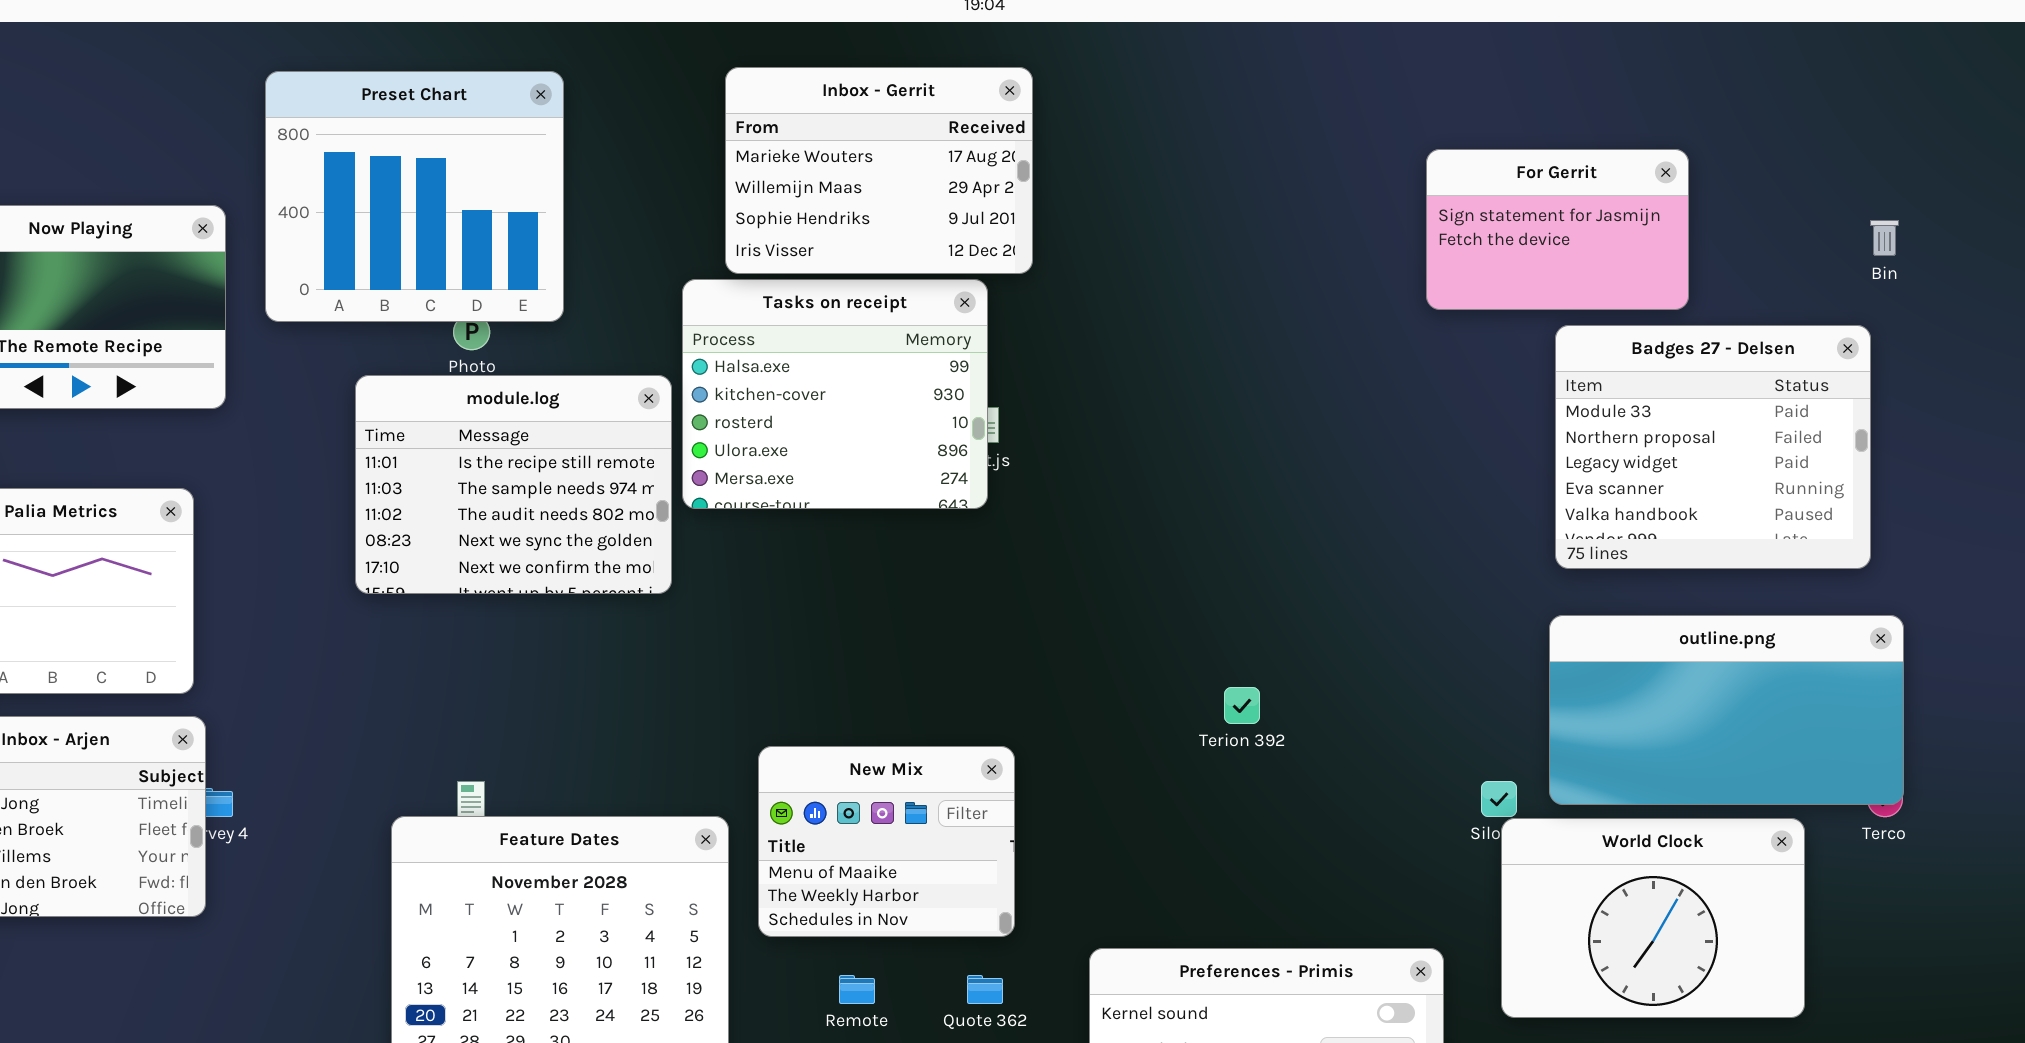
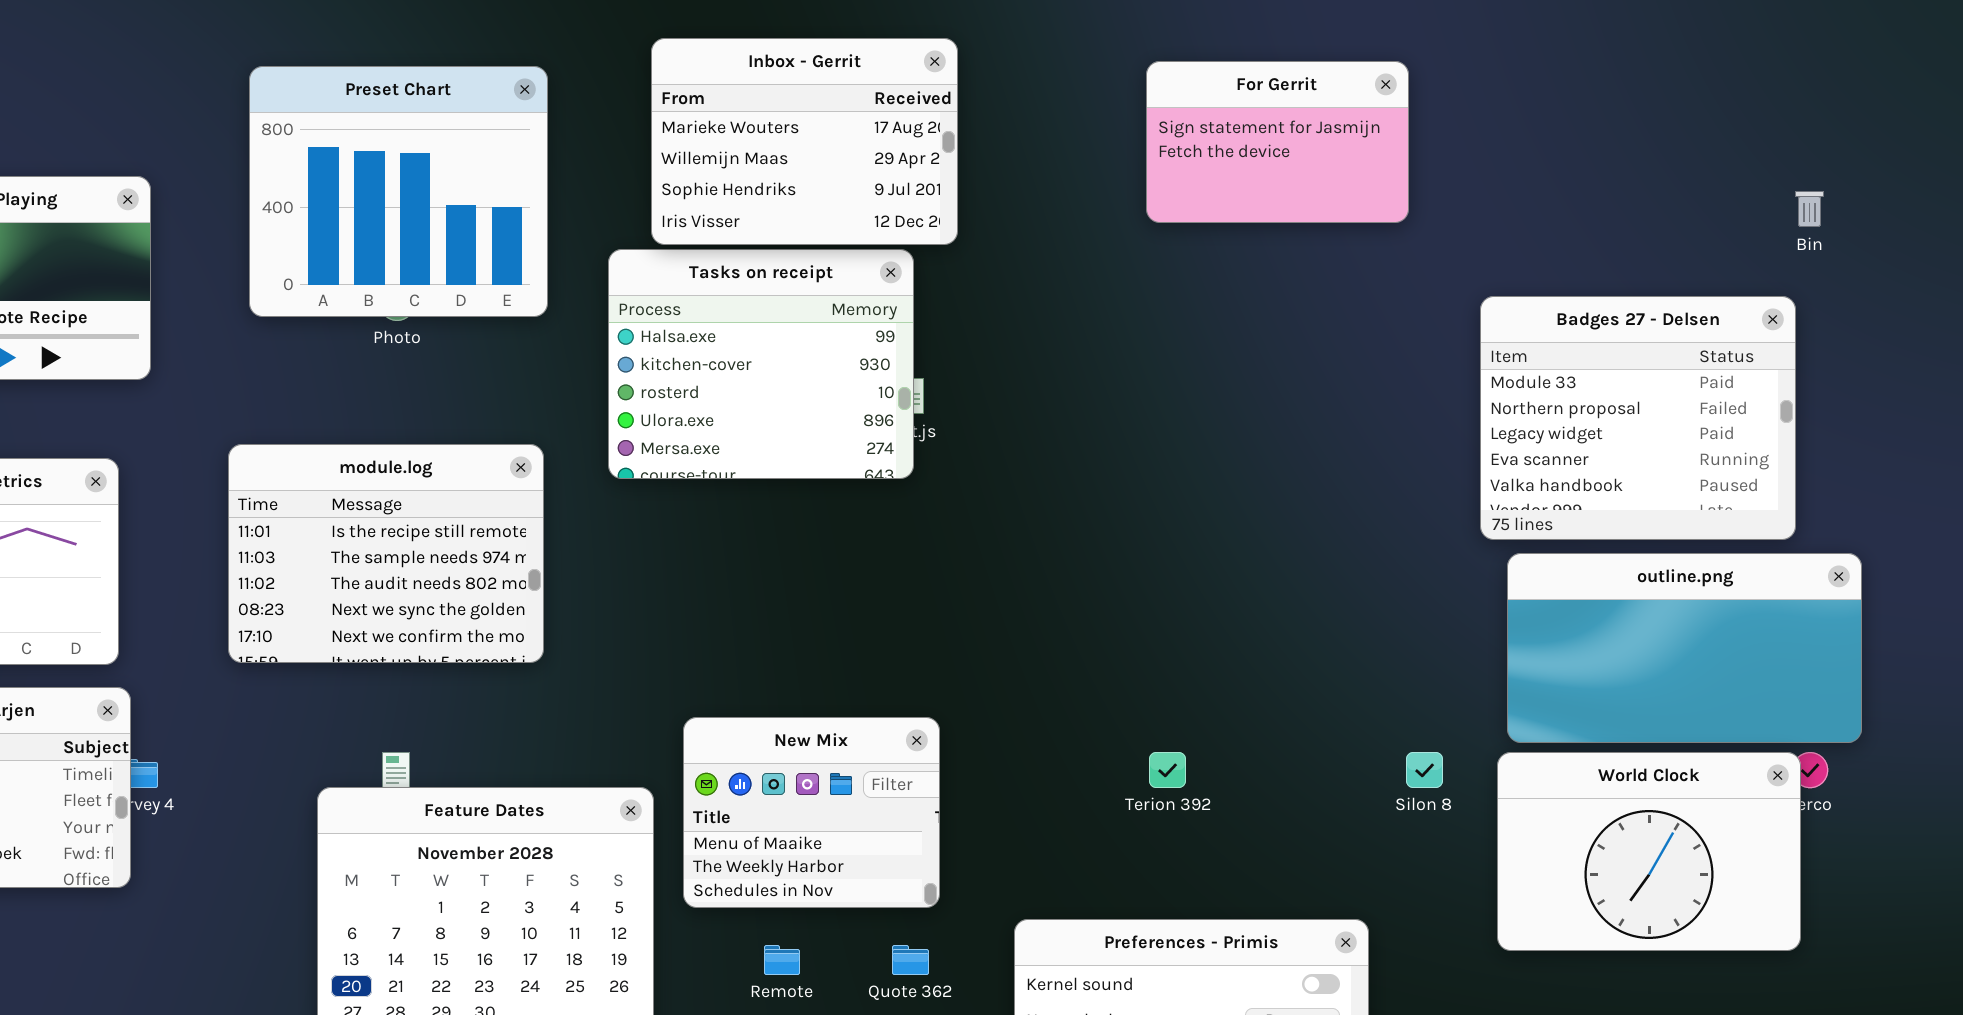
Preset Chart: [265,71,564,322] -> [249,66,548,317], moved
For Gerrit: [1426,149,1689,310] -> [1146,61,1409,223], moved
module.log: [355,375,672,594] -> [228,444,544,663], moved
outline.png: [1549,615,1904,805] -> [1507,553,1862,743], moved
Terion 392: [1224,687,1260,724] -> [1149,752,1186,788], moved
World Clock: [1501,818,1805,1018] -> [1497,752,1801,951], moved

